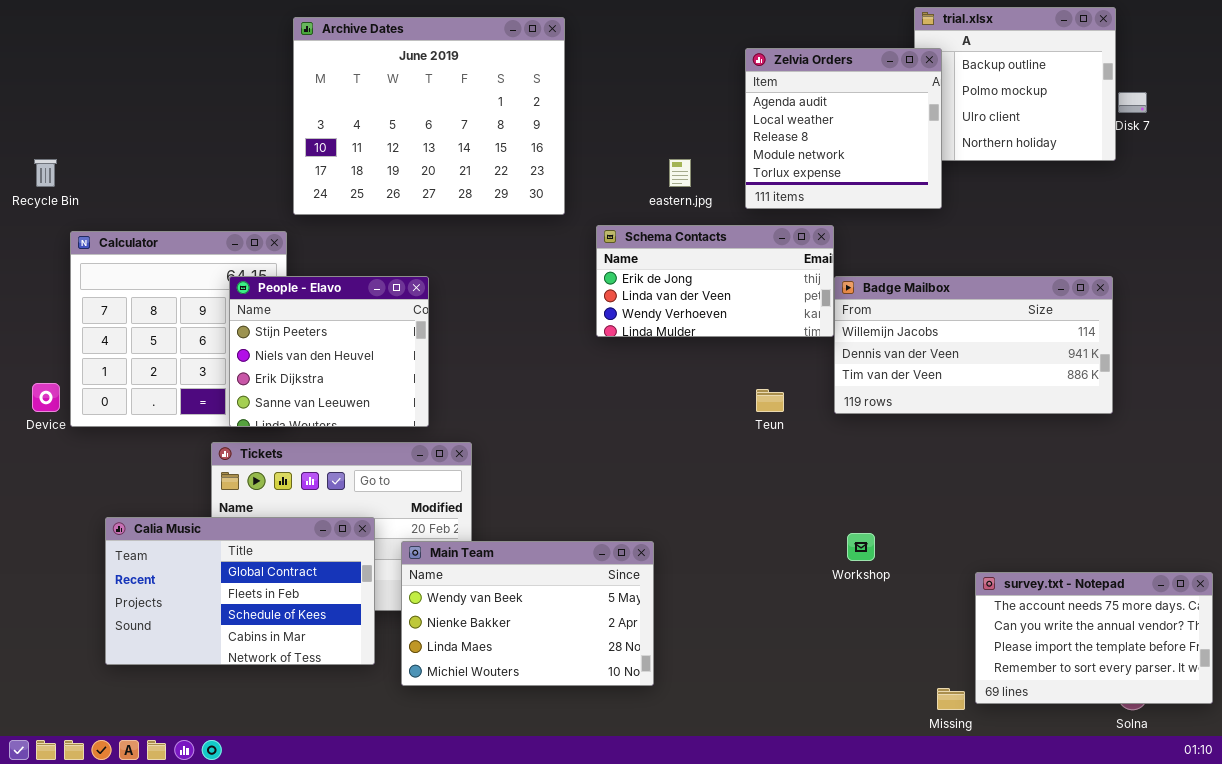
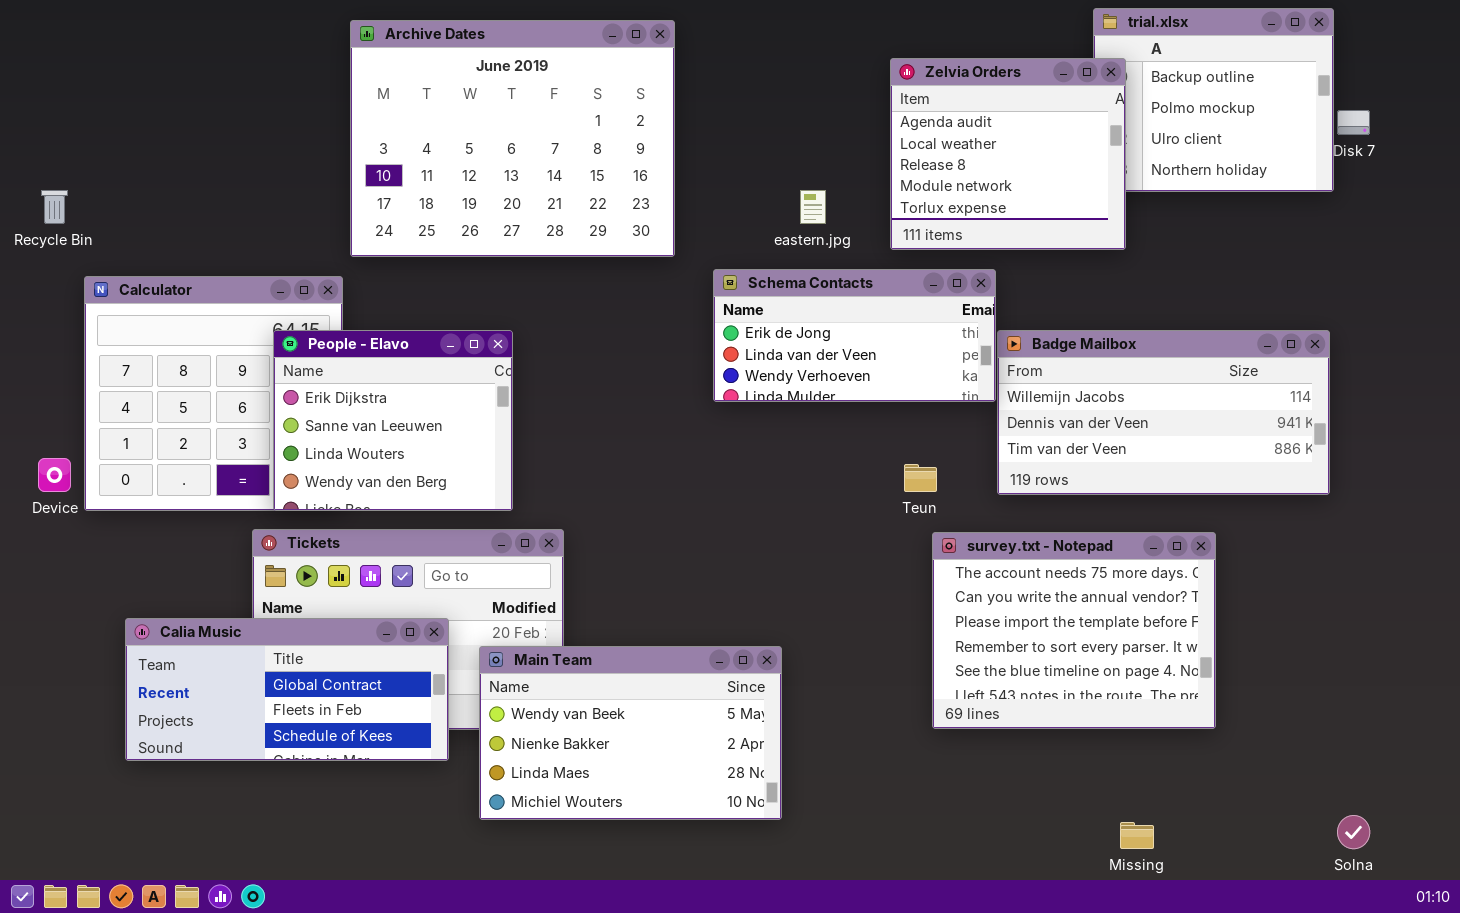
People - Elavo: [229,276,429,427] -> [273,330,513,511], scrolled down 2 rows
Calia Music: [105,517,375,665] -> [125,618,449,761], resized
survey.txt - Notepad: [975,572,1213,704] -> [932,532,1216,729], moved, resized

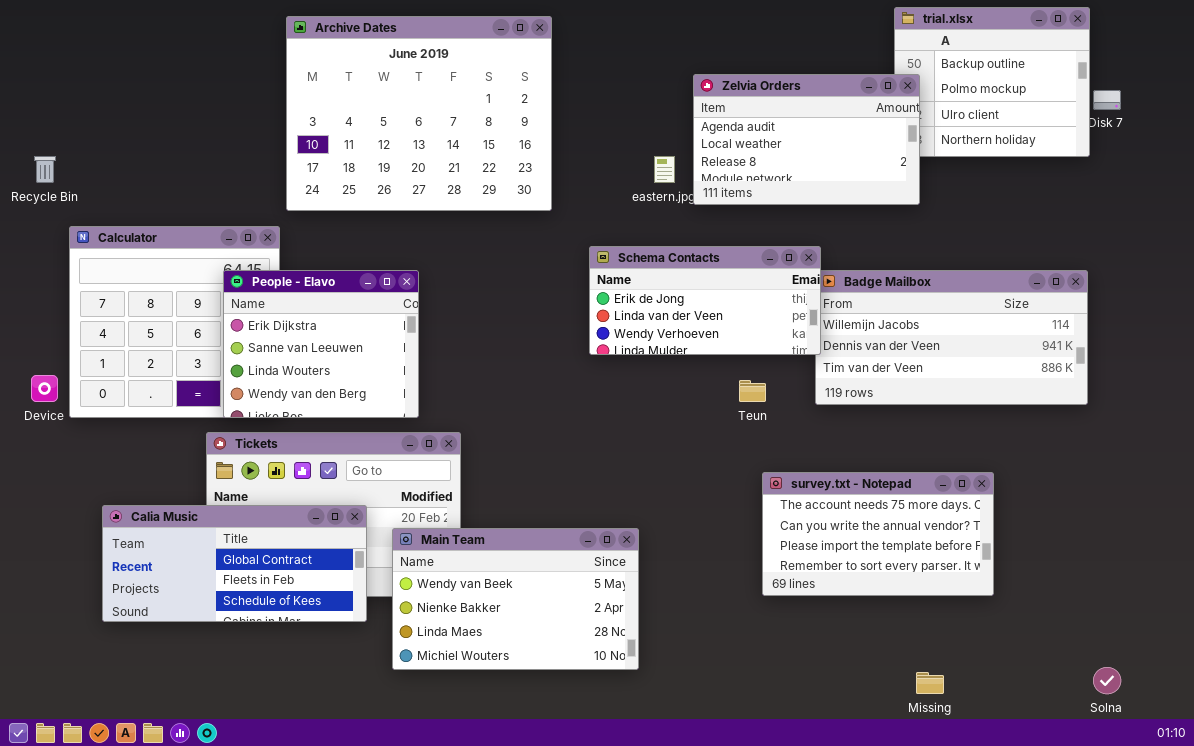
Zelvia Orders: [890,58,1126,250] -> [693,74,920,205], resized
Schema Contacts: [713,269,996,402] -> [589,246,821,355], moved
survey.txt - Notepad: [932,532,1216,729] -> [762,472,994,596], resized

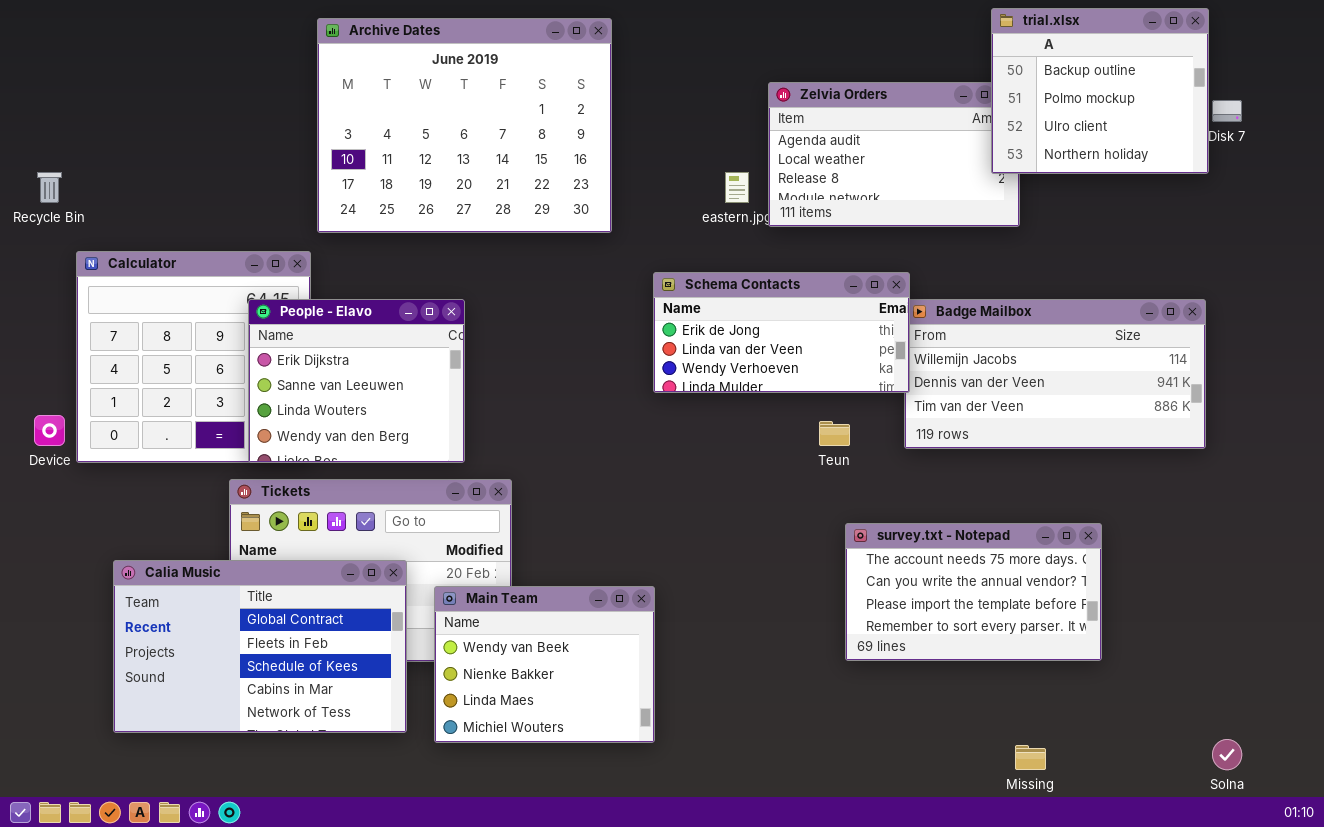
trial.xlsx: [894,7,1090,157] -> [991,8,1209,174], raised
Calia Music: [102,505,367,622] -> [113,560,407,733], resized
Main Team: [392,528,639,670] -> [434,586,655,743], resized

